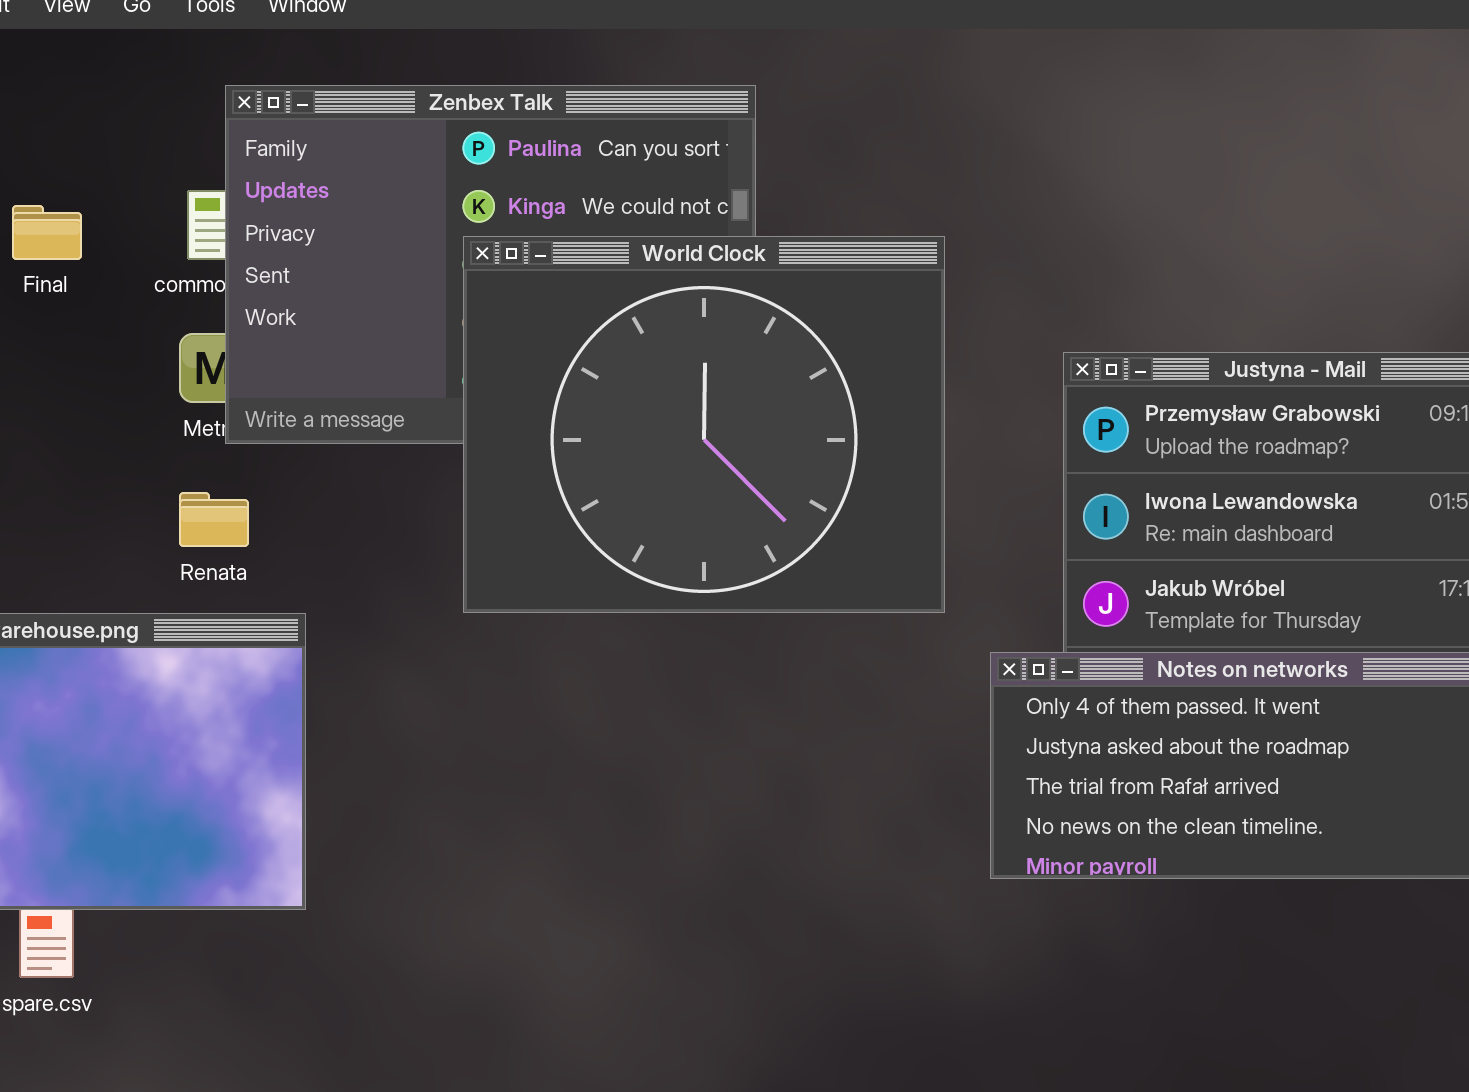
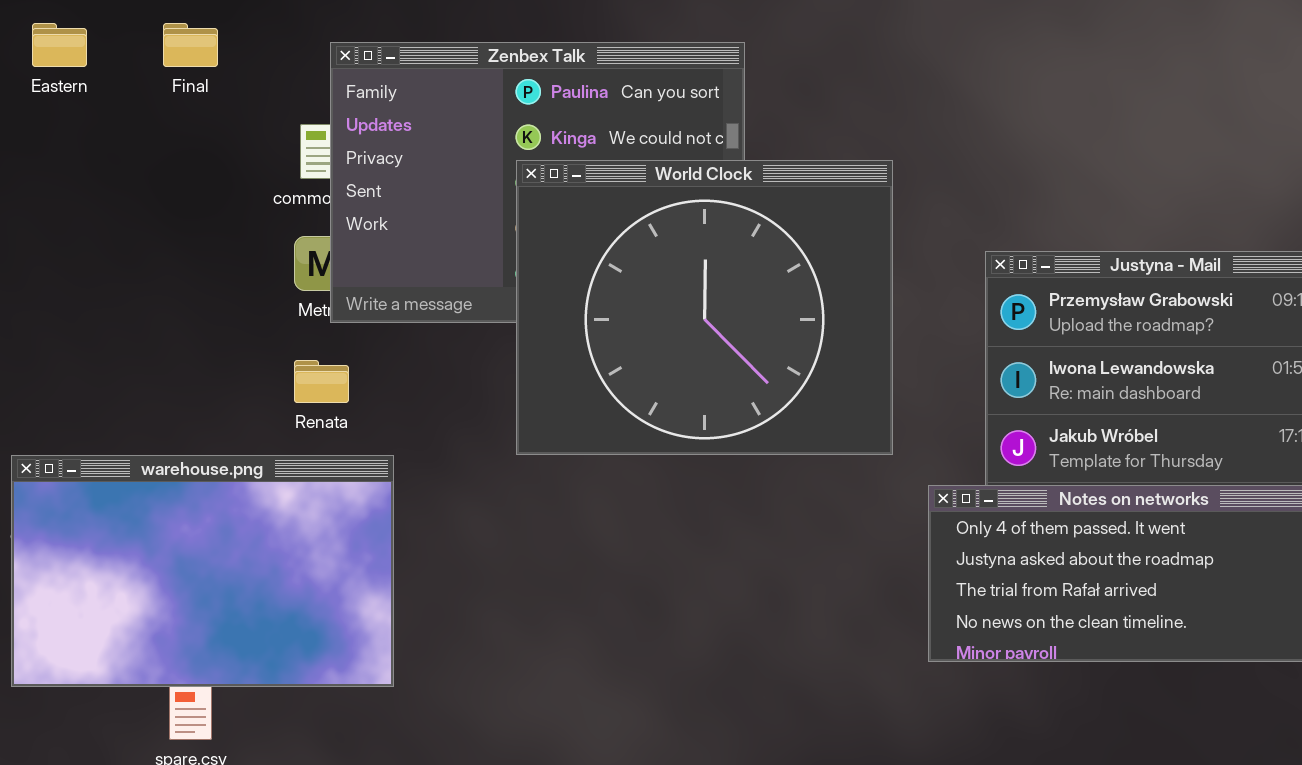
Final: [12,205,82,260] -> [163,23,218,67], moved

